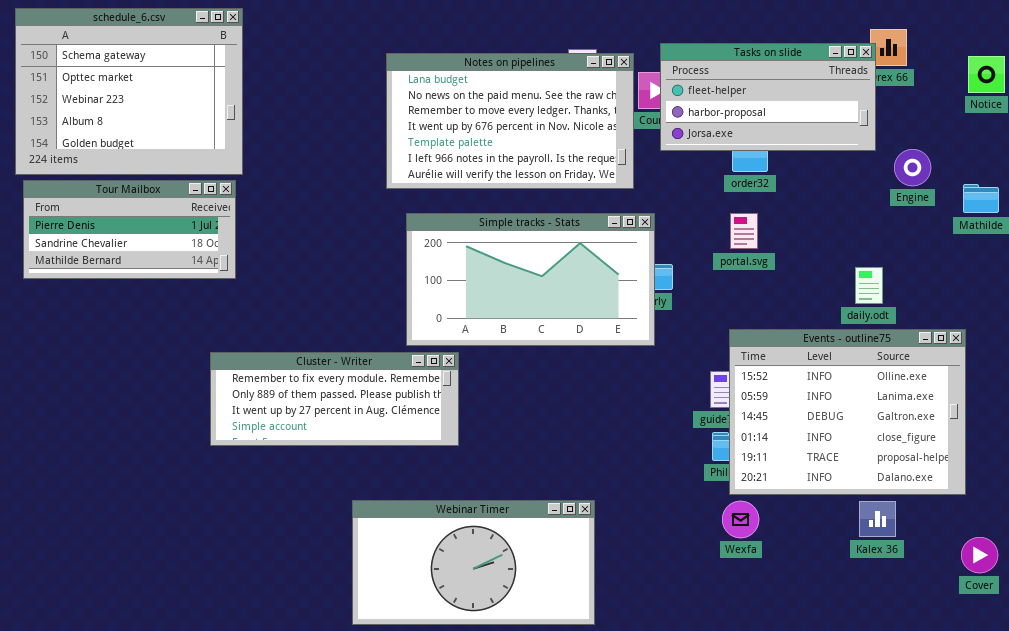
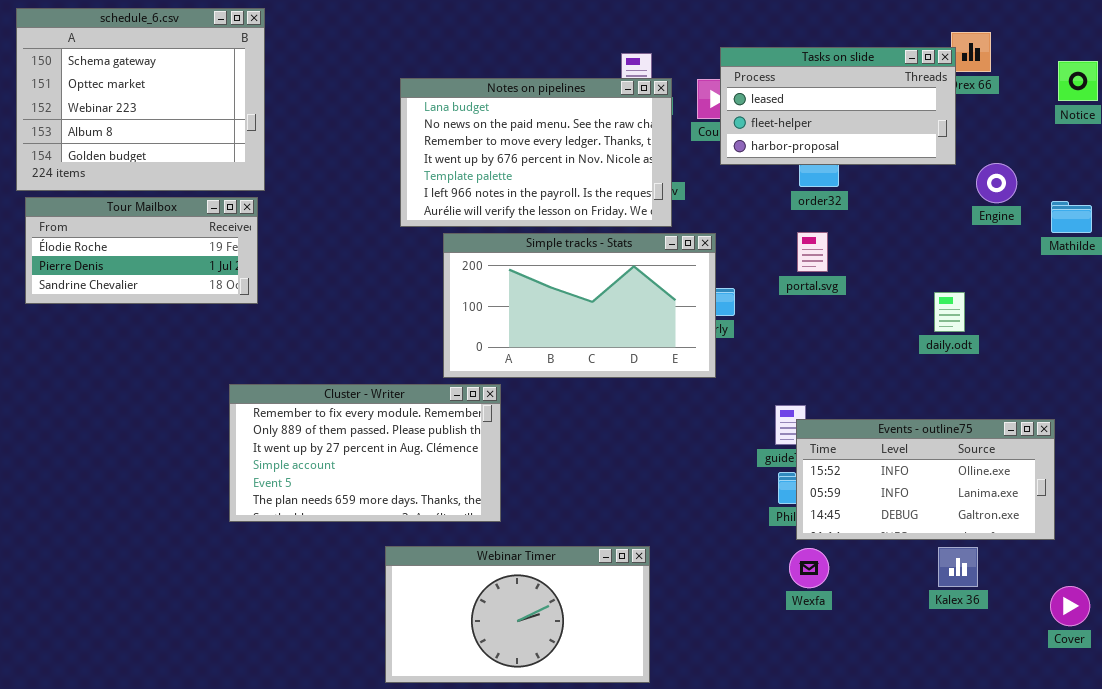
Tasks on slide: [660,43,876,151] -> [720,47,956,165], scrolled up 1 row
Notes on pipelines: [386,53,634,189] -> [400,78,672,227], moved
Tour Mailbox: [23,180,236,279] -> [25,197,258,304], scrolled up 1 row
Events - outline75: [729,329,966,495] -> [796,419,1055,540], resized
Cluster - Writer: [210,352,459,446] -> [229,384,501,522], resized

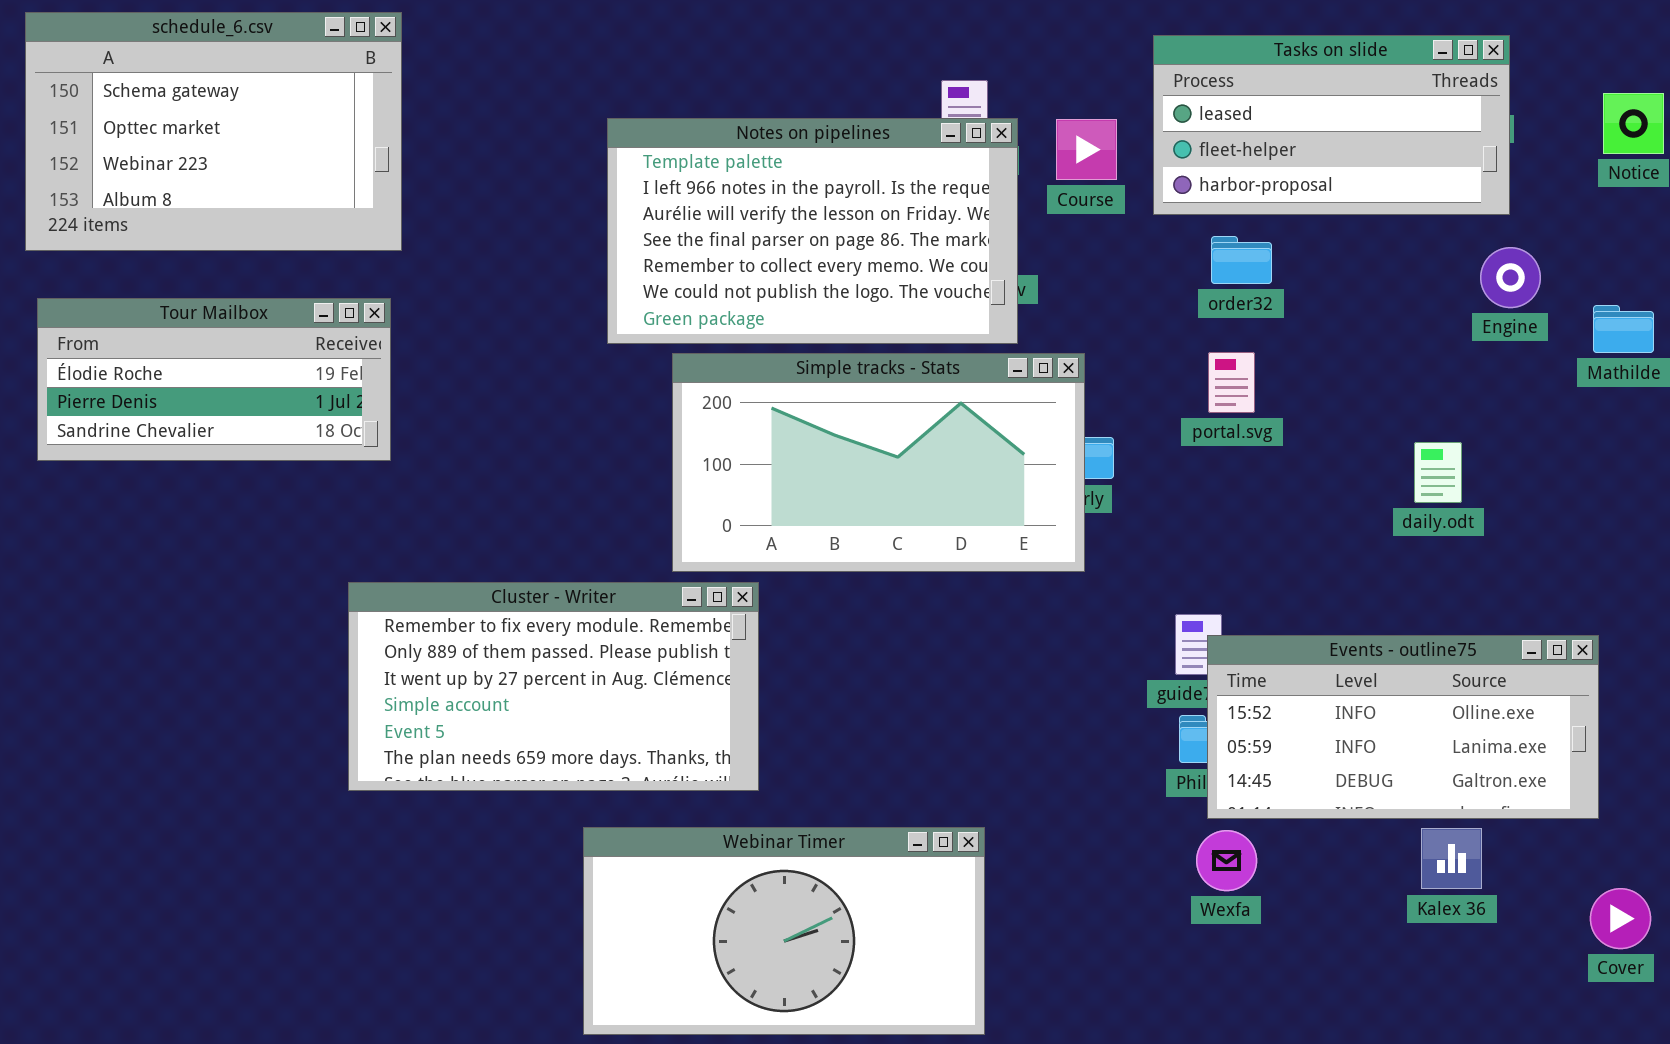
schedule_6.csv: [16,8,265,191] -> [25,12,402,251], resized
Tasks on slide: [720,47,956,165] -> [1153,35,1510,215], moved
Notes on pipelines: [400,78,672,227] -> [607,118,1018,344], scrolled down 4 rows

